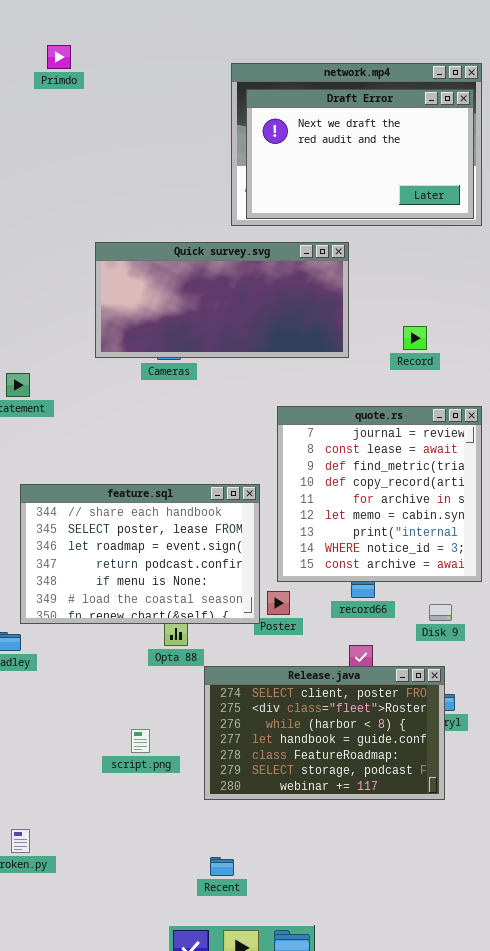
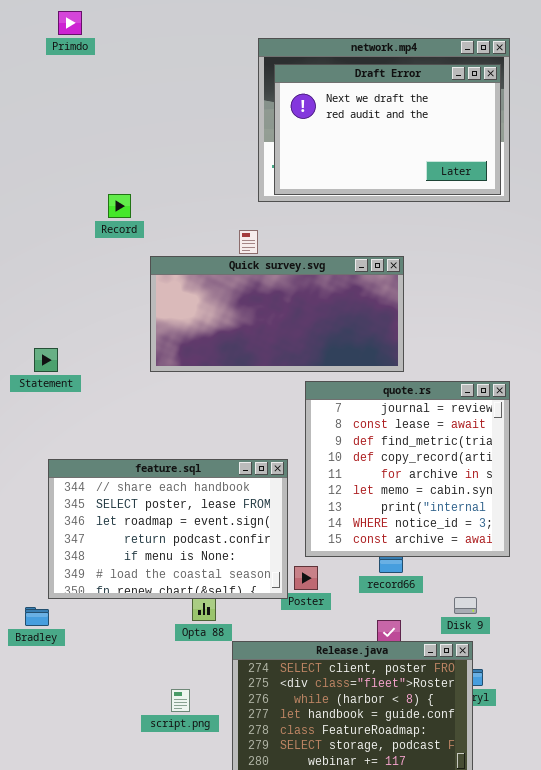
Primdo: [47,45,71,69] -> [58,11,82,35], moved
Quick survey.svg: [95,242,349,358] -> [150,256,404,372], moved
Record: [403,326,427,350] -> [108,194,131,218], moved
Disk 9: [429,604,452,621] -> [454,597,477,614], moved
script.png: [131,729,150,753] -> [171,689,190,712], moved

